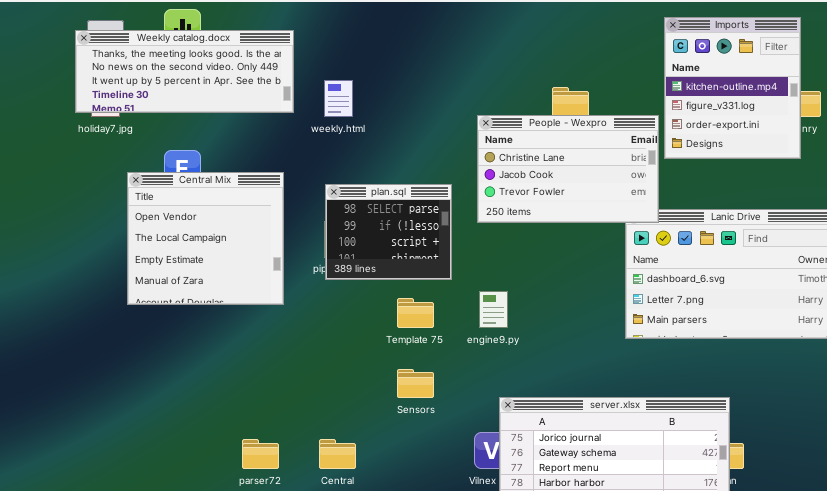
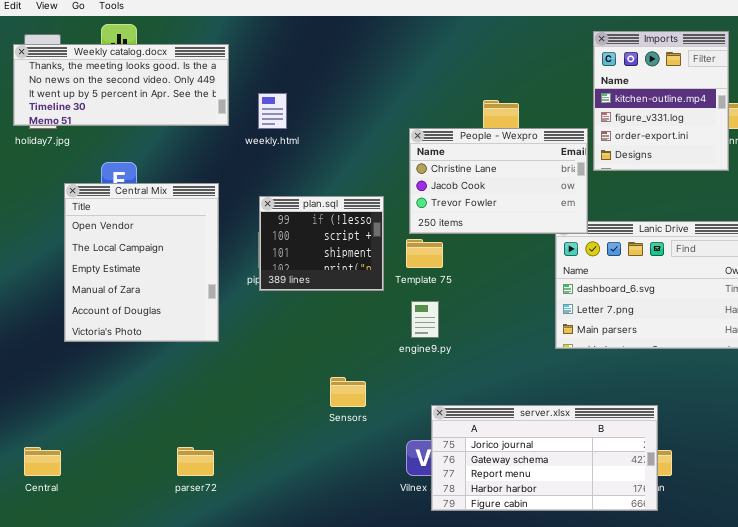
Central Mix: [127,172,284,305] -> [64,183,219,342], resized
plan.sql: [325,184,452,280] -> [259,196,384,291], scrolled down 1 row
Template 75: [397,298,434,328] -> [406,239,443,268], moved
Central: [319,439,356,469] -> [24,447,61,476], moved

